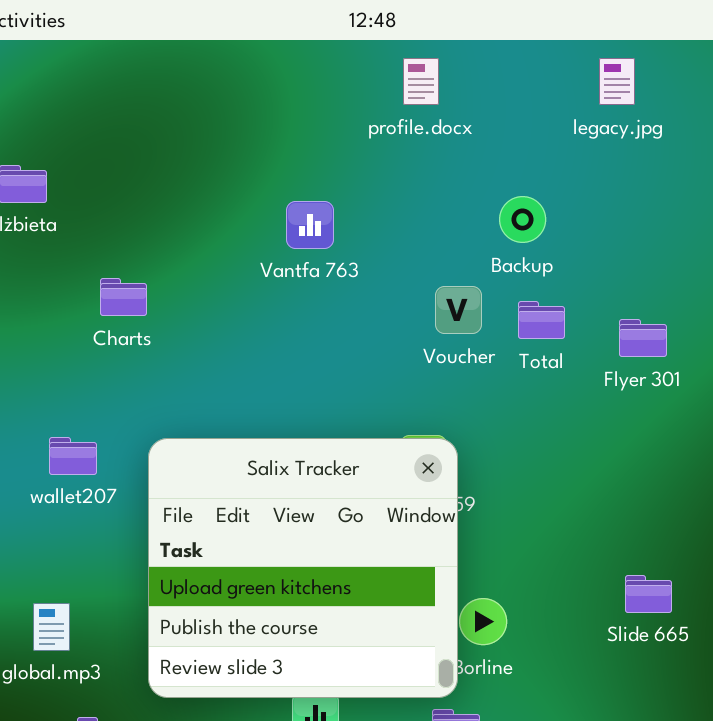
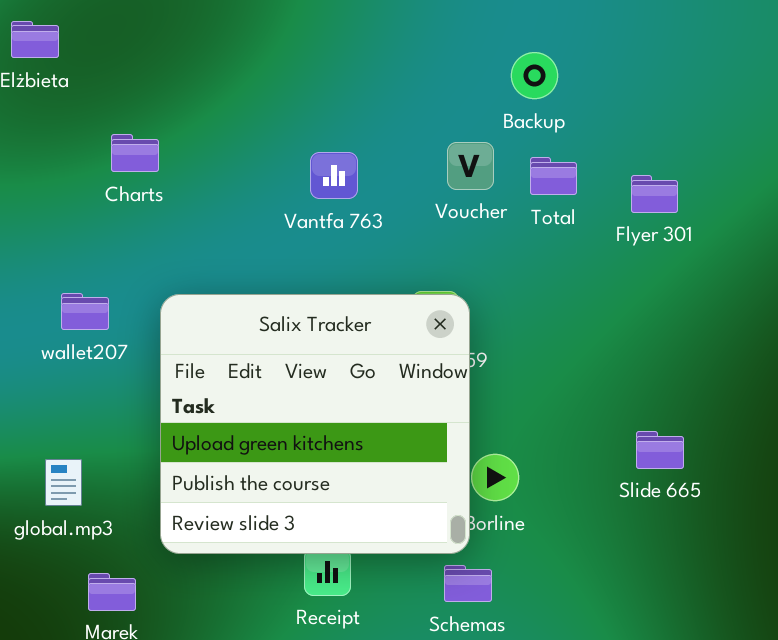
Vantfa 763: [286,201,334,249] -> [310,152,358,199], moved

